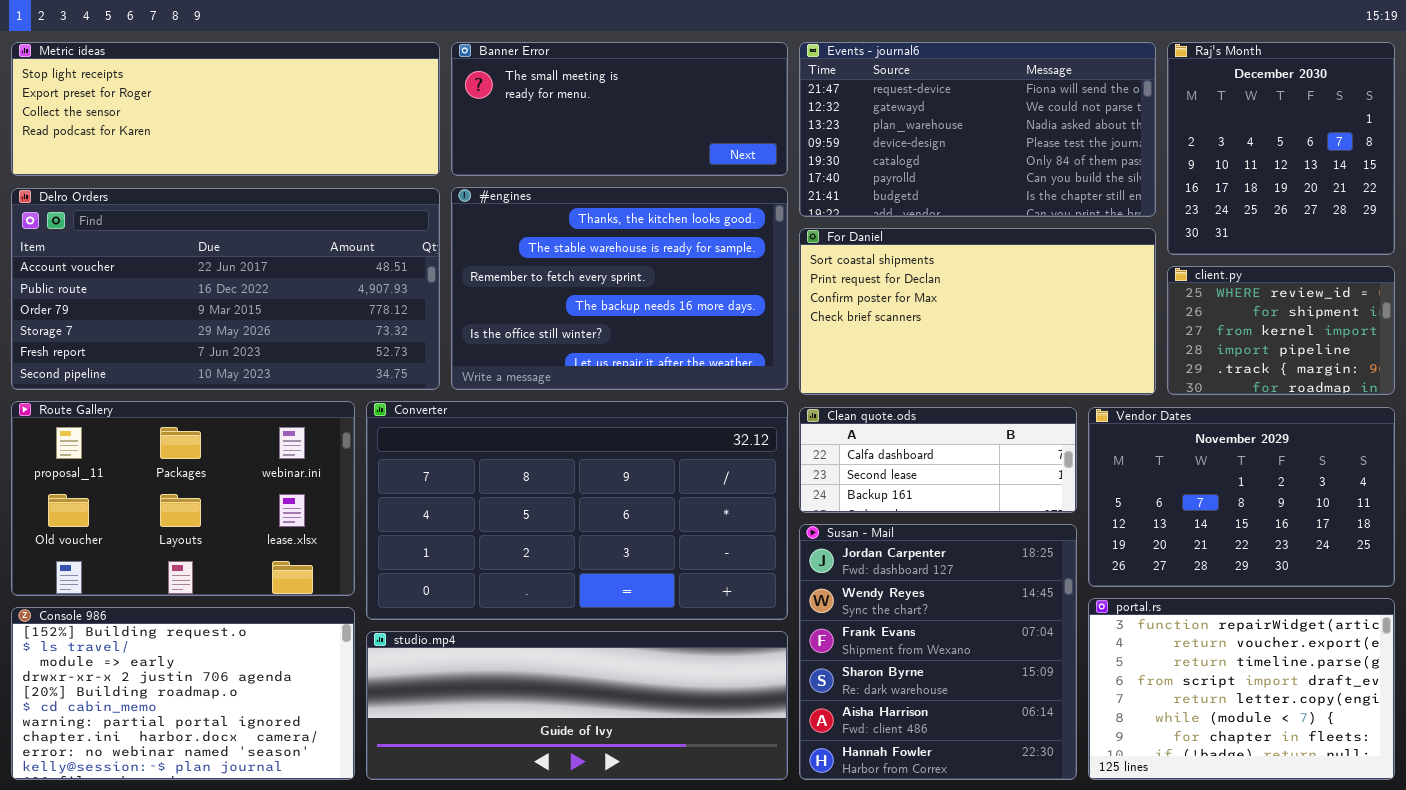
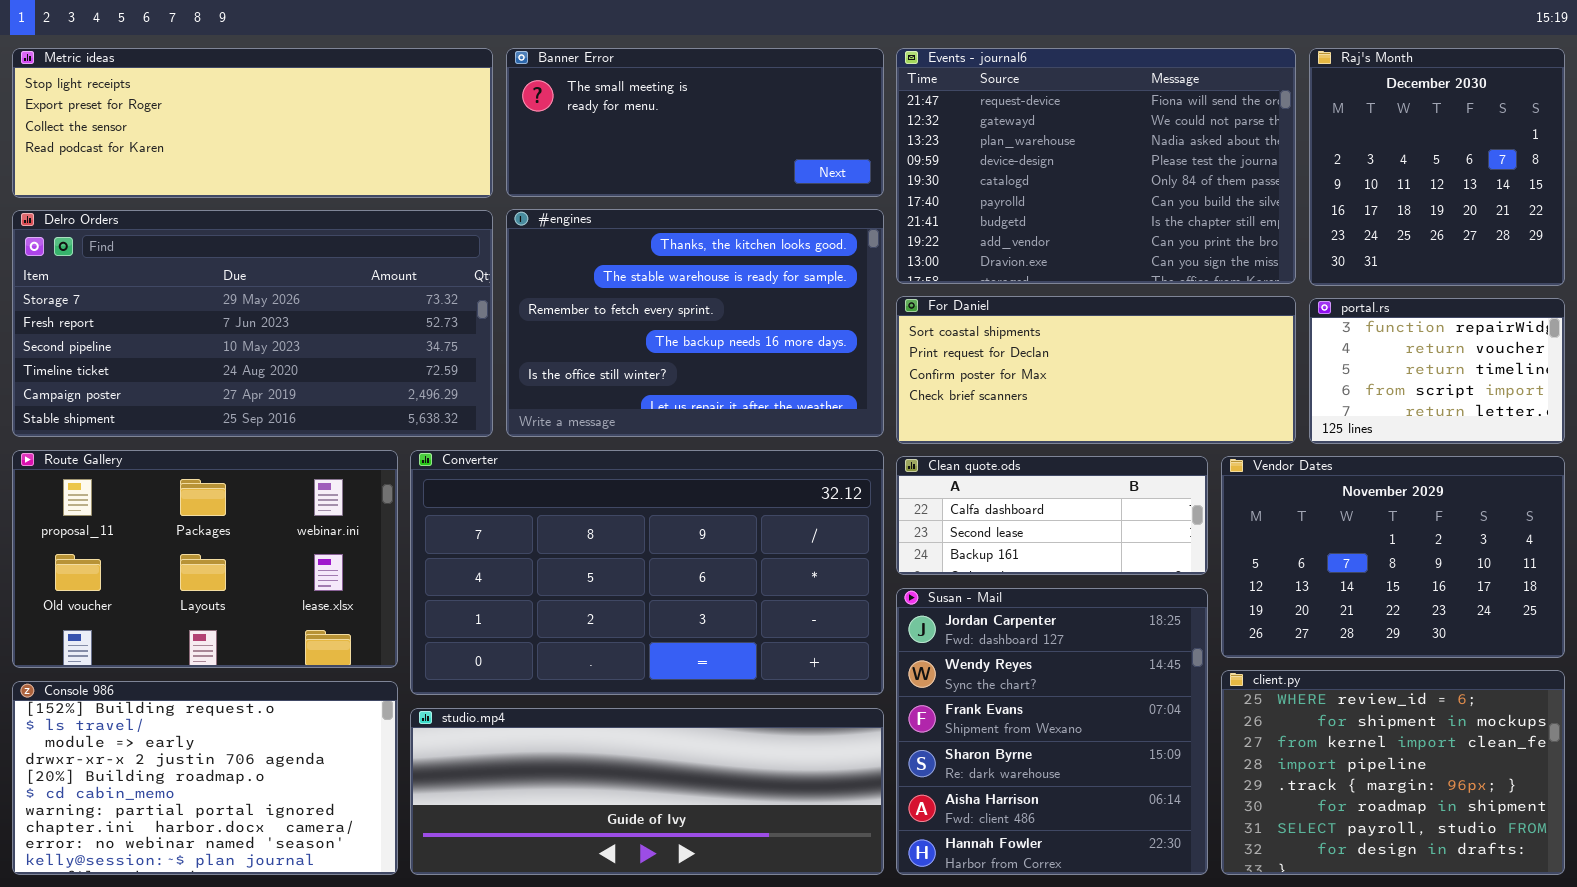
Events - journal6: [799,42,1156,217] -> [896,48,1296,284], resized
Delro Orders: [11,188,440,390] -> [12,210,493,437], scrolled down 3 rows
For Daniel: [799,228,1156,395] -> [896,296,1296,444], resized
client.py: [1167,266,1395,395] -> [1221,670,1565,875], moved, resized
portal.rs: [1088,598,1395,780] -> [1309,298,1565,444], moved, resized

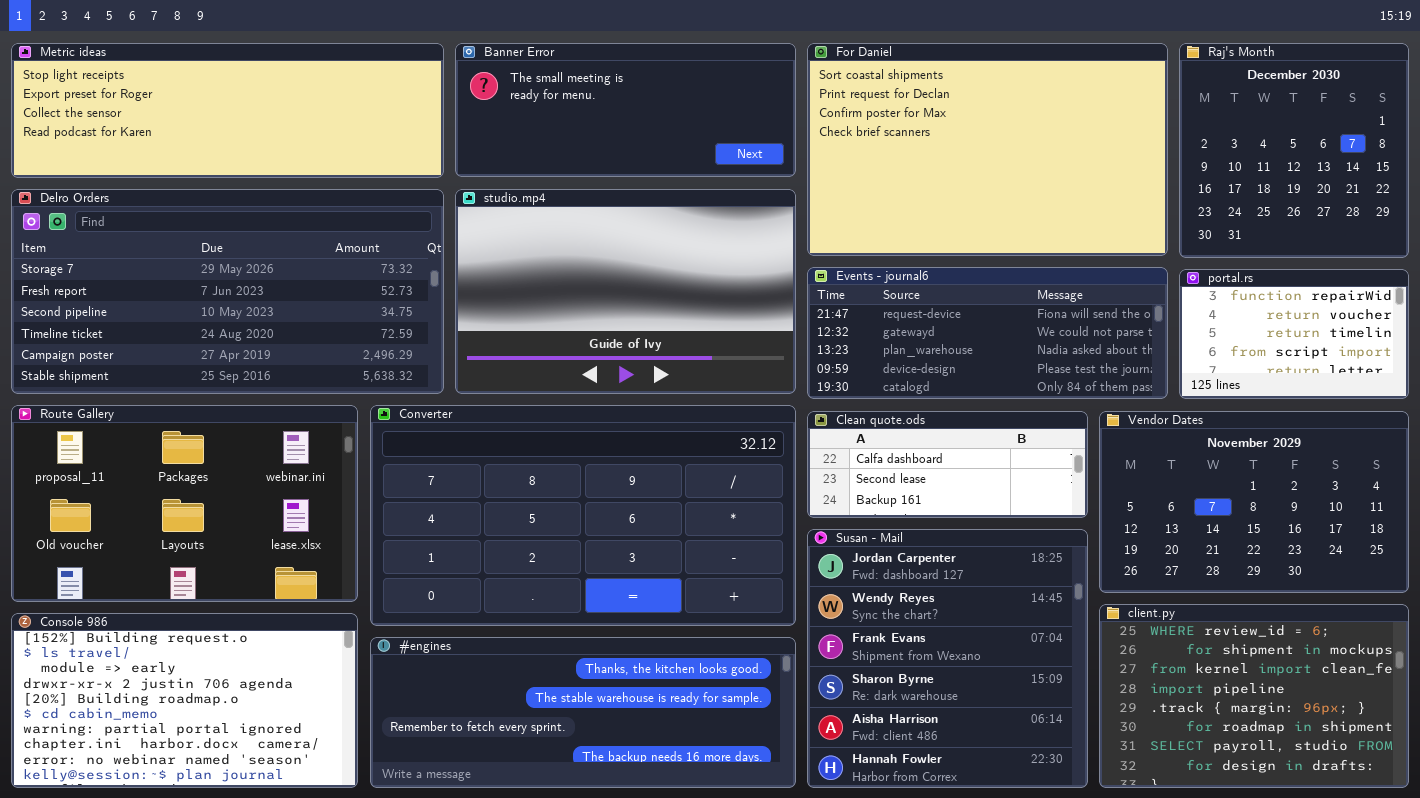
Events - journal6: [896,48,1296,284] -> [807,267,1168,399], moved, resized
#engines: [506,209,884,437] -> [370,637,796,788], moved, resized
For Daniel: [896,296,1296,444] -> [807,43,1168,256], moved, resized
studio.mp4: [410,708,884,875] -> [455,189,796,394], moved, resized

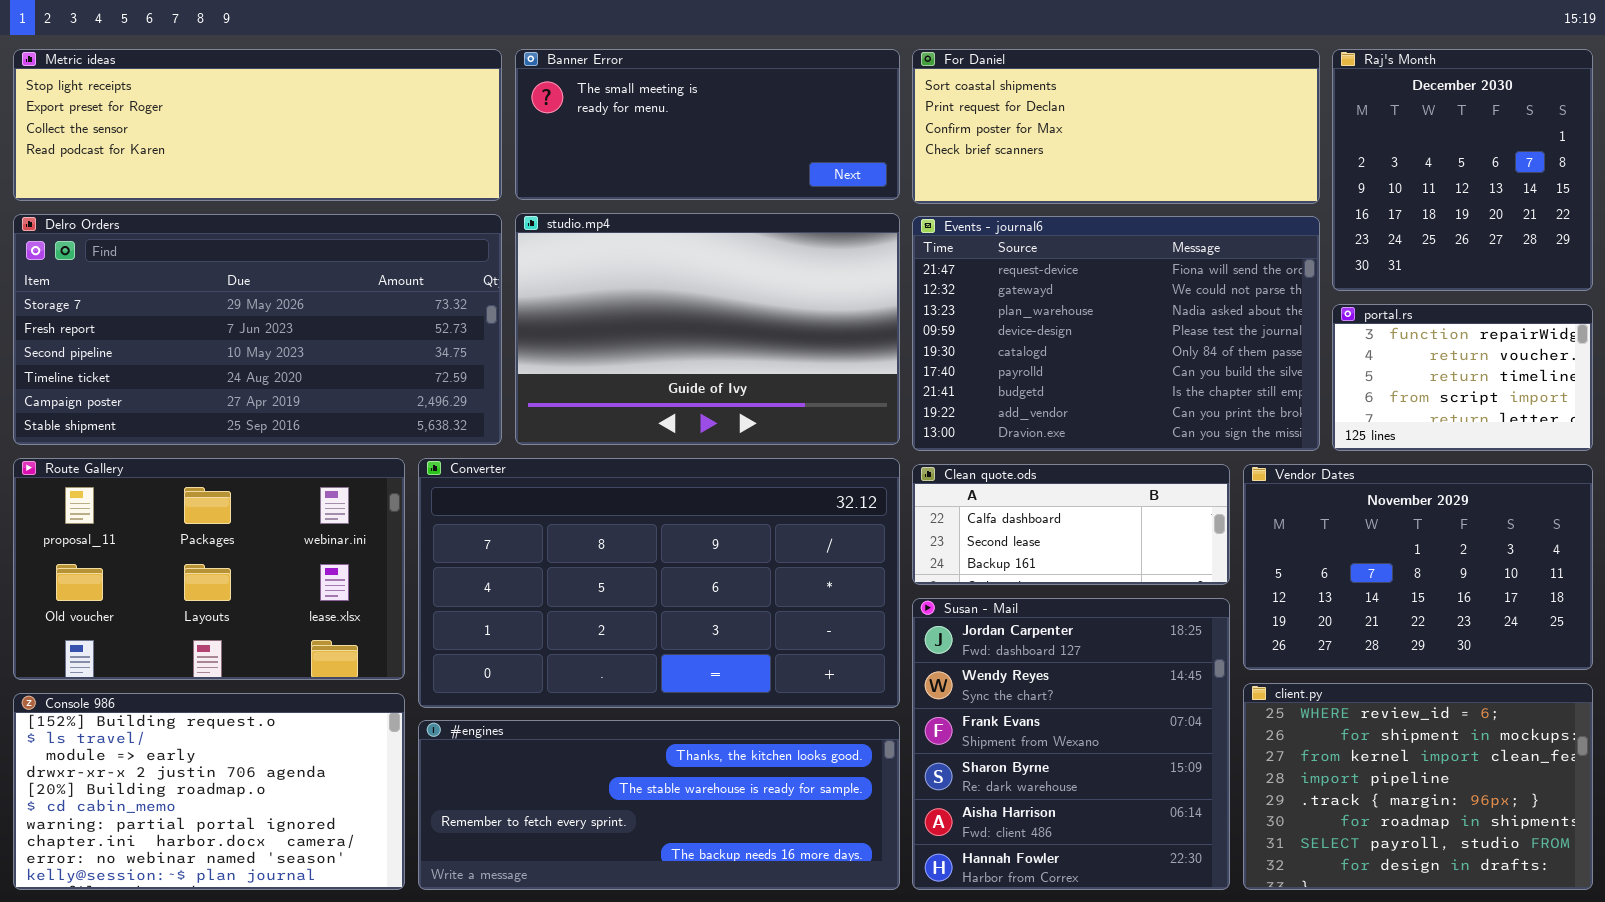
For Daniel: [807,43,1168,256] -> [912,49,1320,204], resized
Events - journal6: [807,267,1168,399] -> [912,216,1320,451], resized

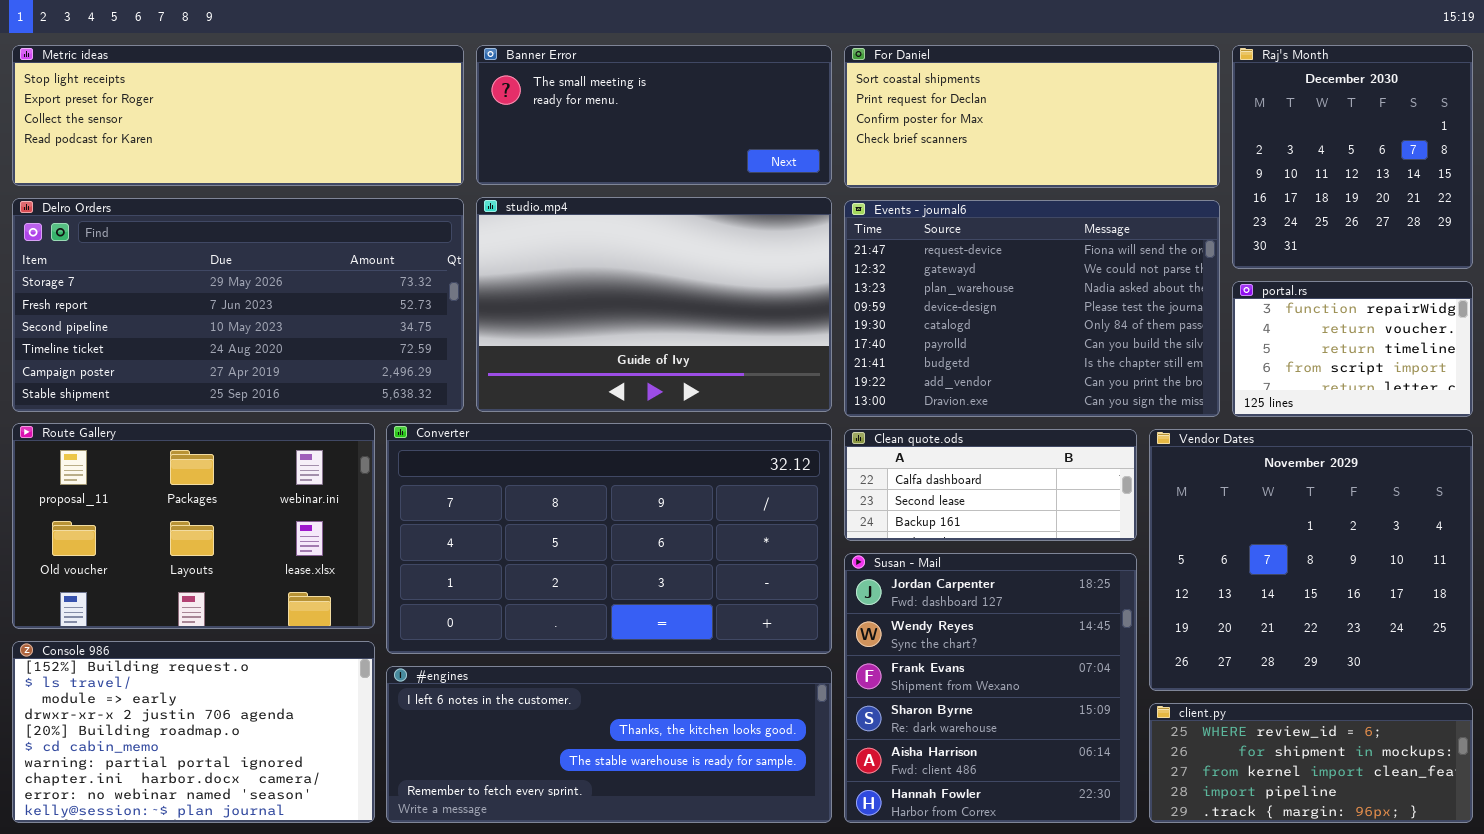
Vendor Dates: [1243,464,1593,670] -> [1149,429,1473,691], resized
client.py: [1243,683,1593,890] -> [1149,703,1473,823], resized
#engines: [418,720,900,890] -> [386,666,832,823], scrolled up 1 row

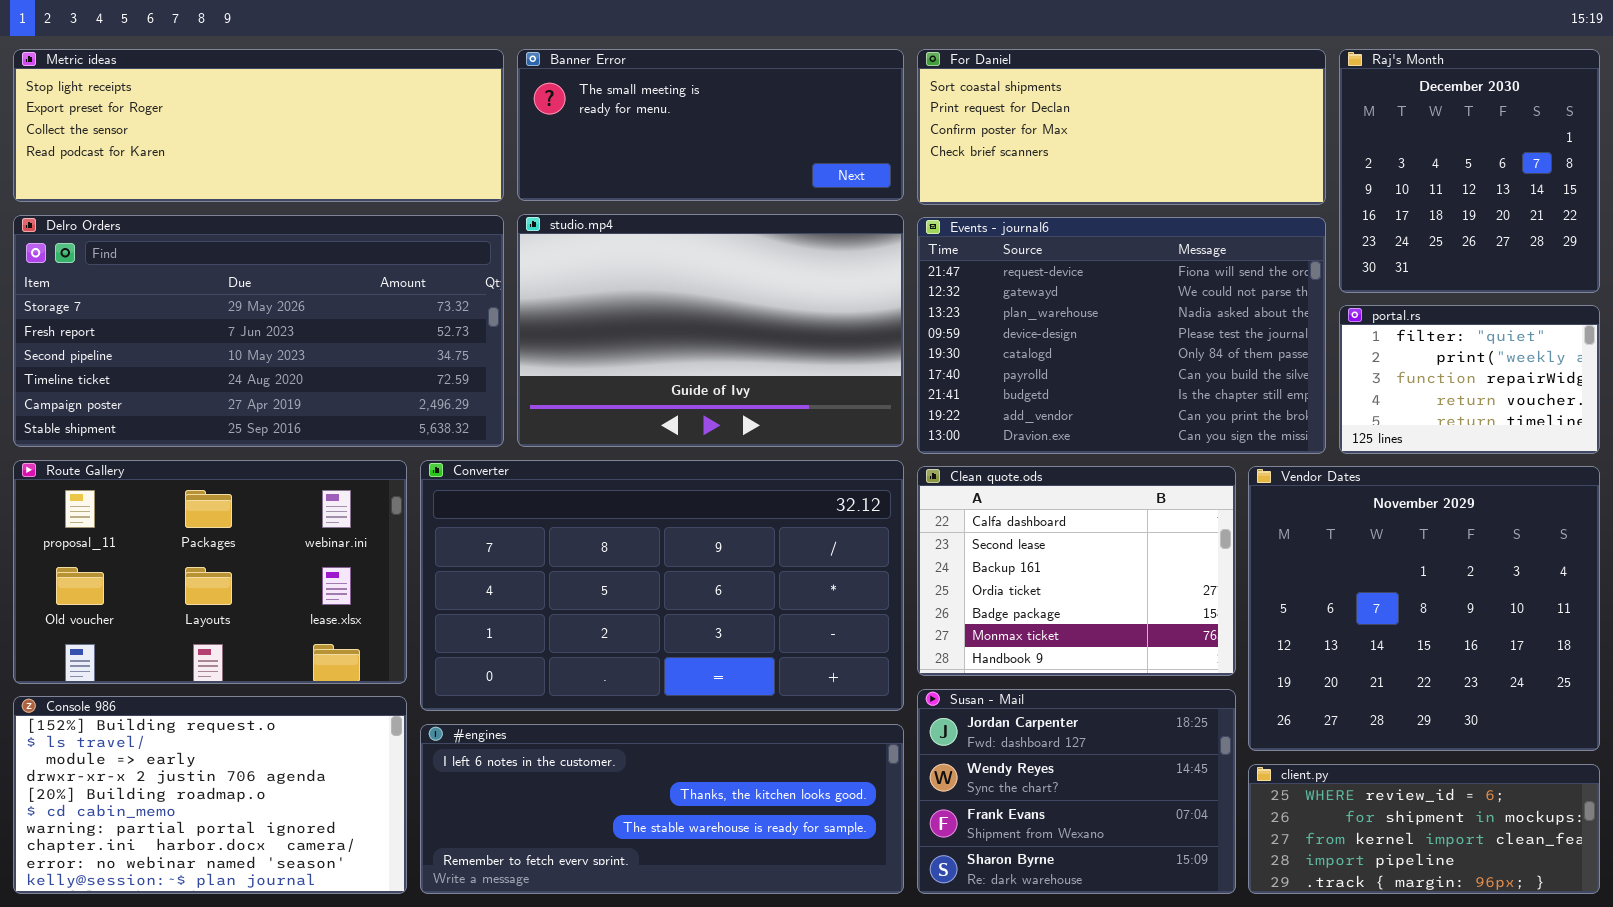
portal.rs: [1232,281,1473,417] -> [1339,305,1600,454], scrolled up 2 rows
Clean quote.ods: [844,429,1137,541] -> [917,466,1236,676], resized
Susan - Mail: [844,553,1137,823] -> [917,689,1236,894], resized

